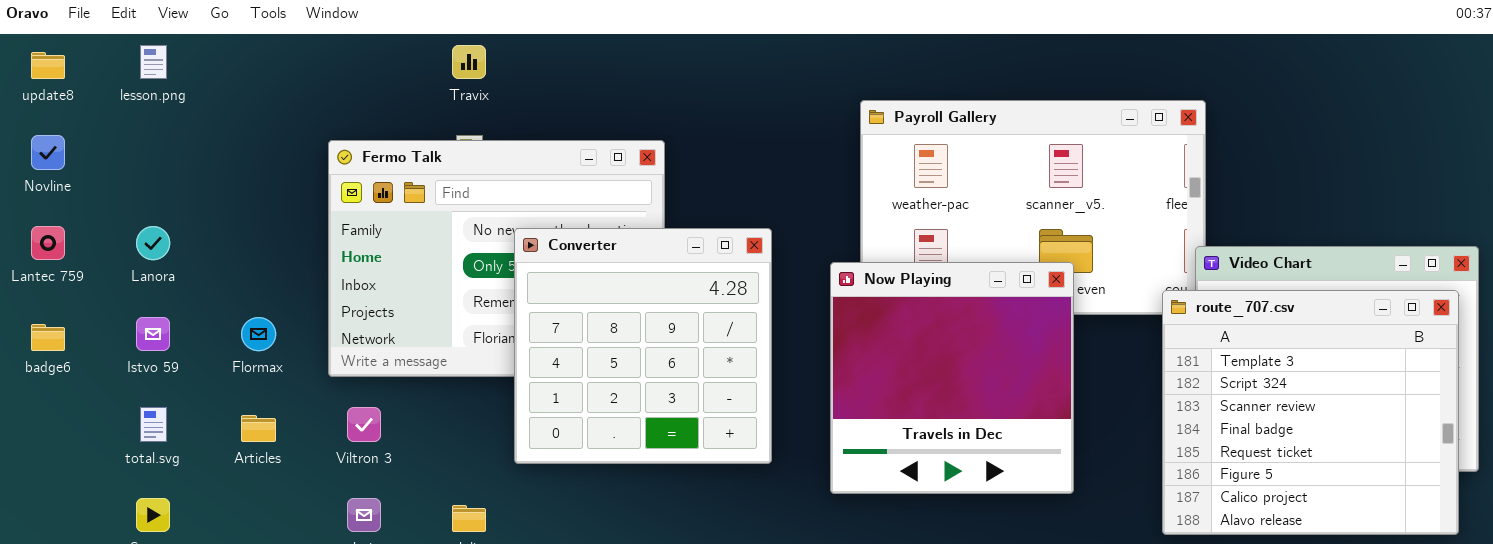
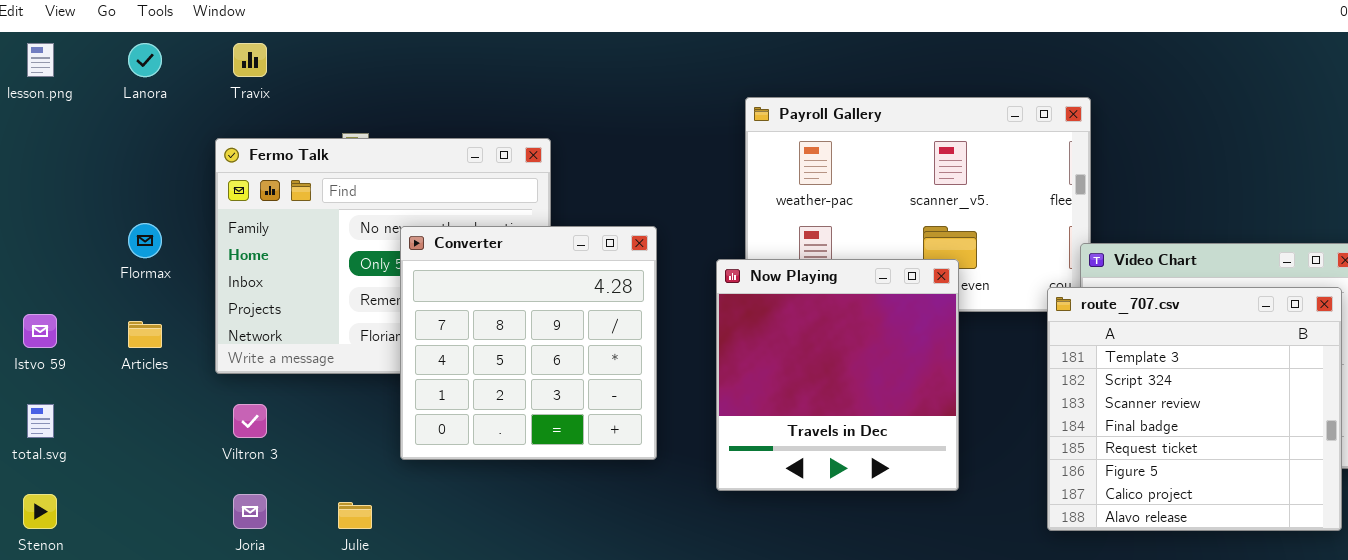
Travix: [452,45,486,79] -> [233,43,267,77], moved
Lanora: [136,226,170,260] -> [128,43,162,77], moved
Flormax: [241,317,276,351] -> [128,223,162,258], moved
Articles: [241,415,276,442] -> [128,321,162,348], moved

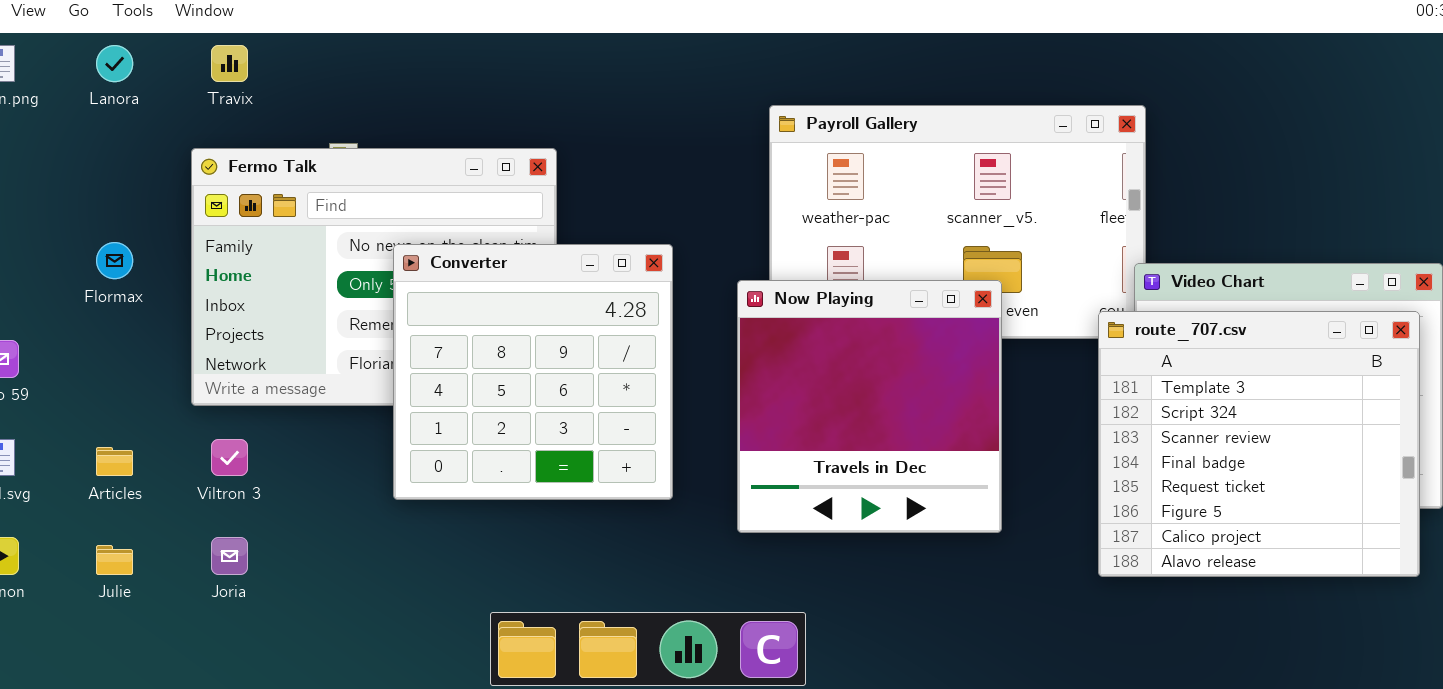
Articles: [128,321,162,348] -> [96,447,133,476], moved
Julie: [338,502,372,529] -> [96,545,133,575], moved

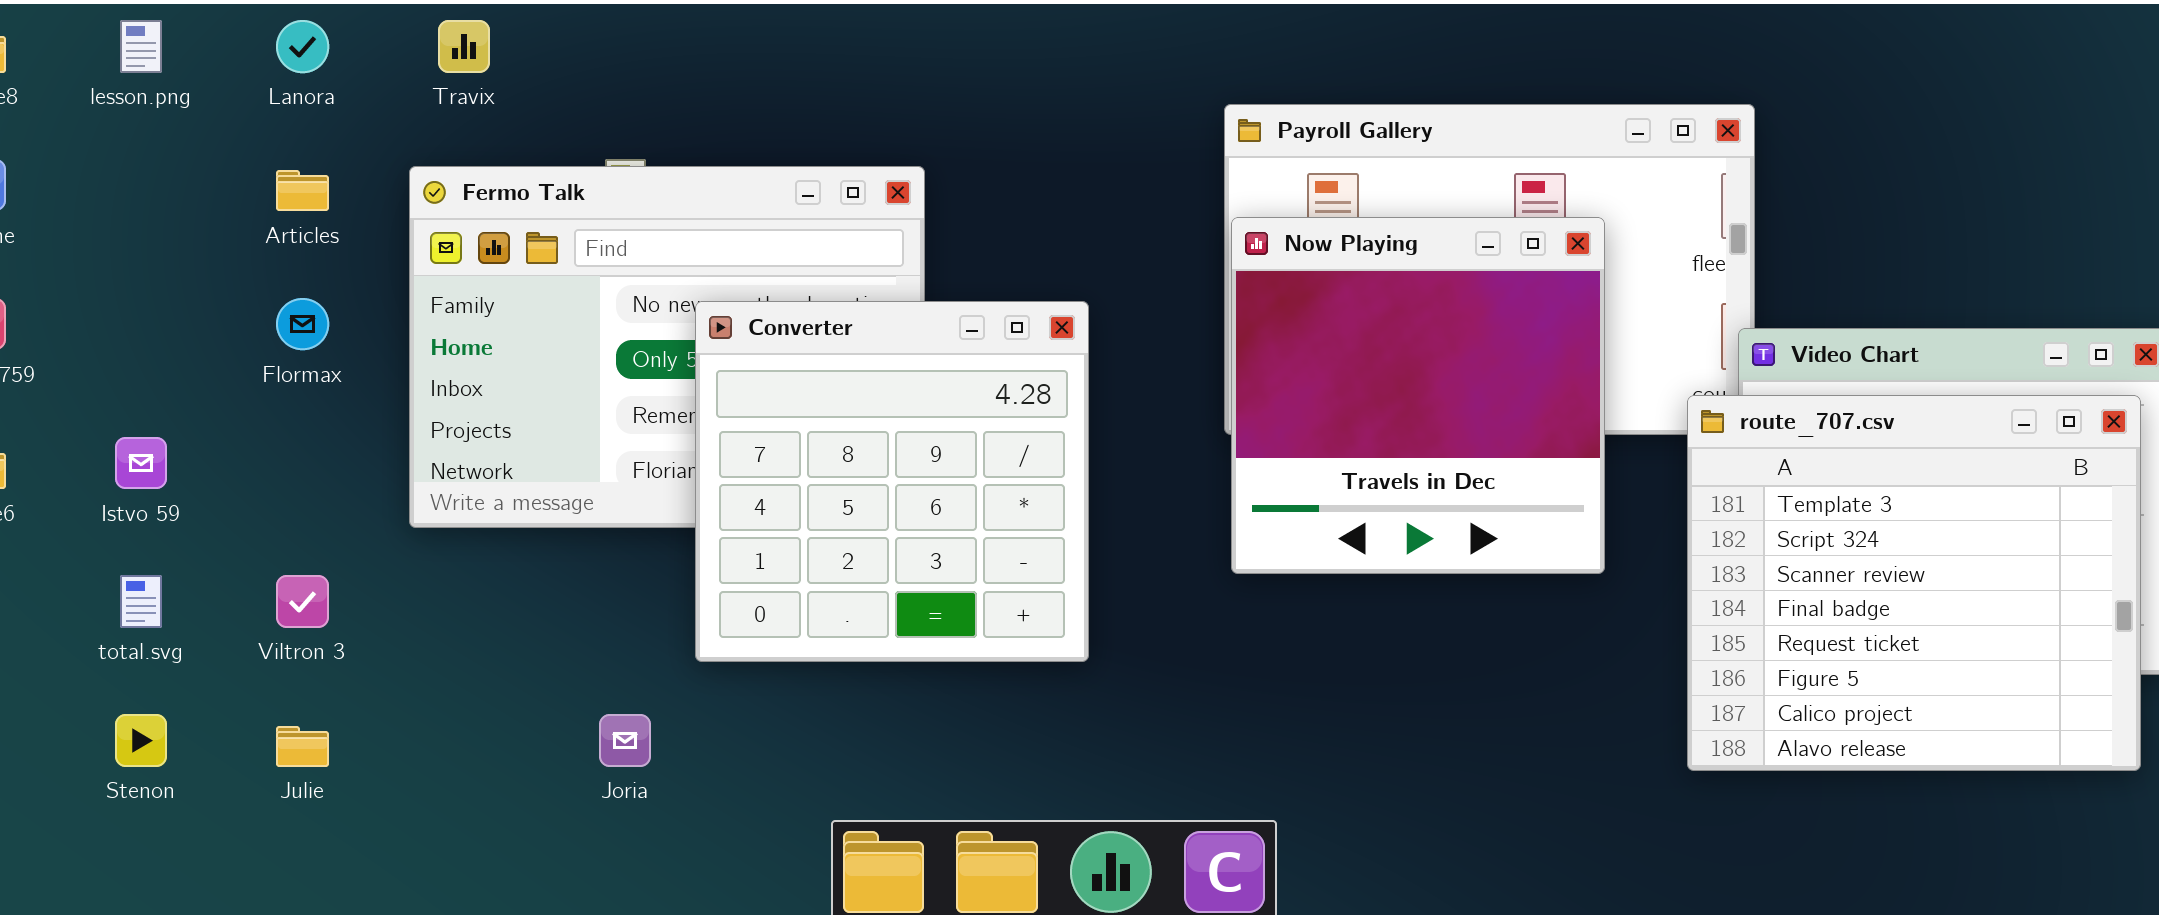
Now Playing: [737,280,1002,533] -> [1231,217,1605,574], moved
Viltron 3: [211,439,248,476] -> [276,575,329,628], moved
Articles: [96,447,133,476] -> [276,170,329,211], moved
Joria: [211,537,248,575] -> [599,714,651,767], moved

